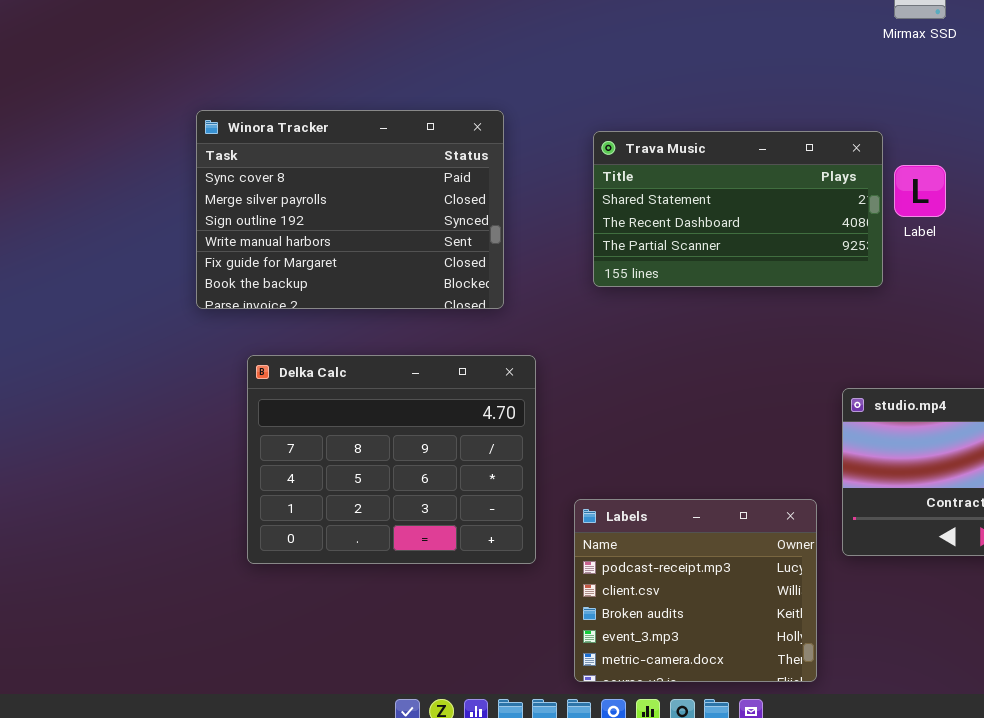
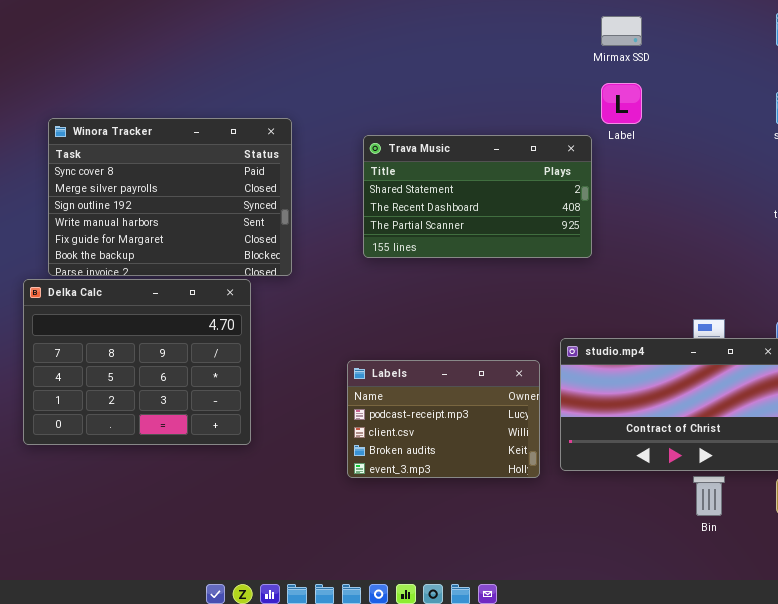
Label: [894,165,946,217] -> [601,83,642,124], moved
Delka Calc: [247,355,536,564] -> [23,279,251,445], moved
Labels: [574,499,817,682] -> [347,360,540,478], moved, resized

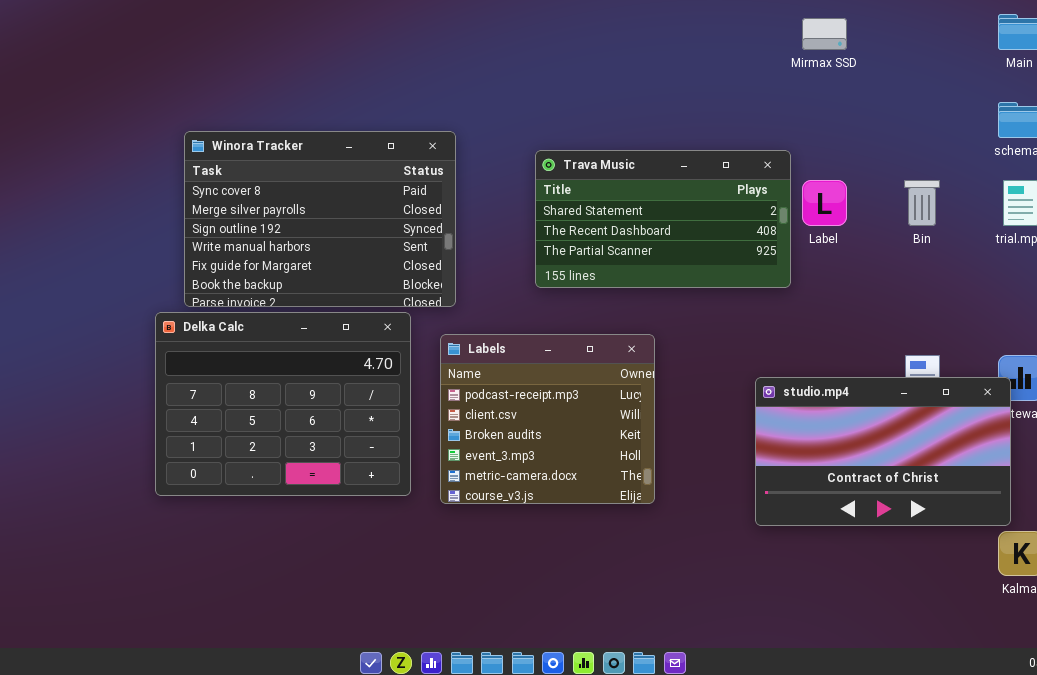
Label: [601,83,642,124] -> [802,180,847,226], moved
Labels: [347,360,540,478] -> [440,334,655,504], moved, resized
Bin: [693,476,725,516] -> [904,180,940,226], moved

